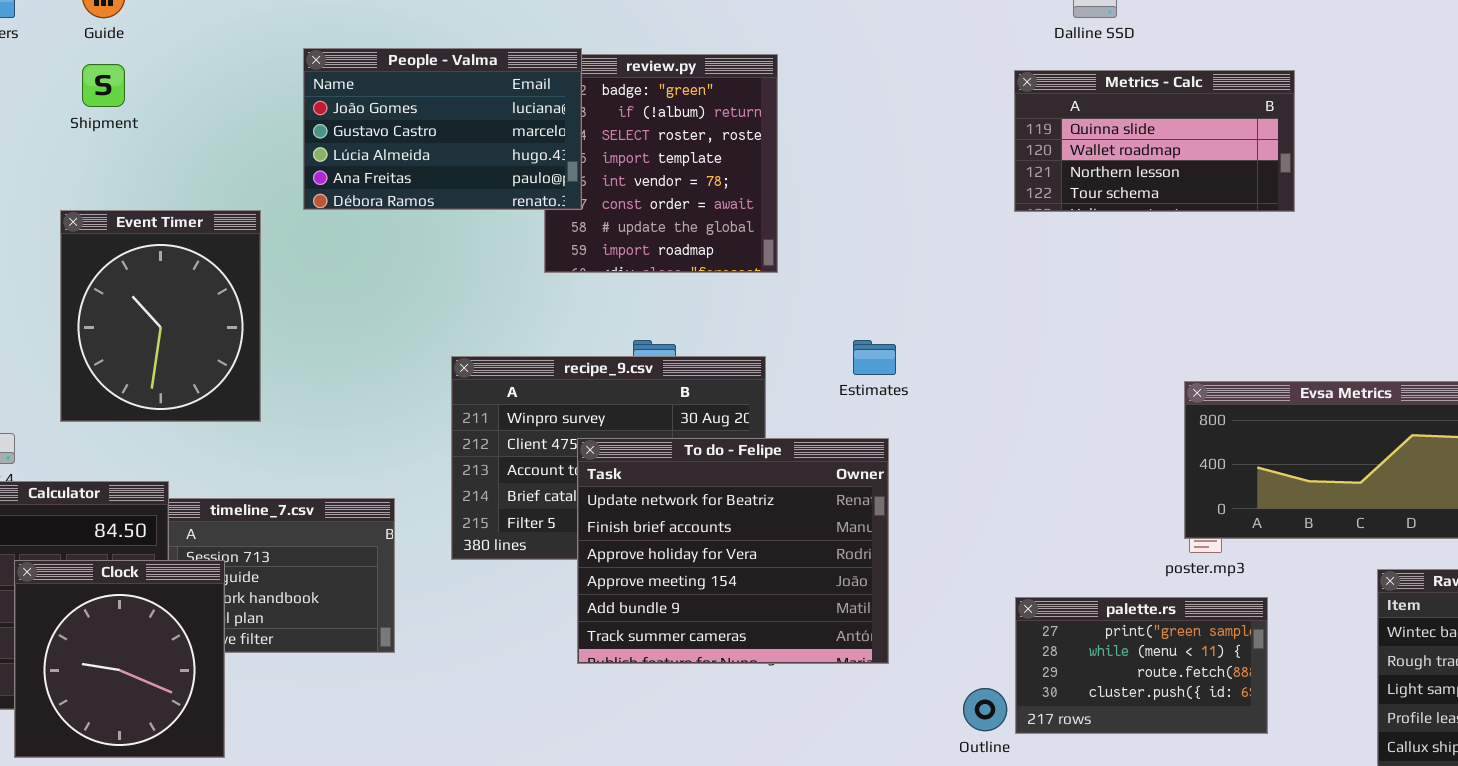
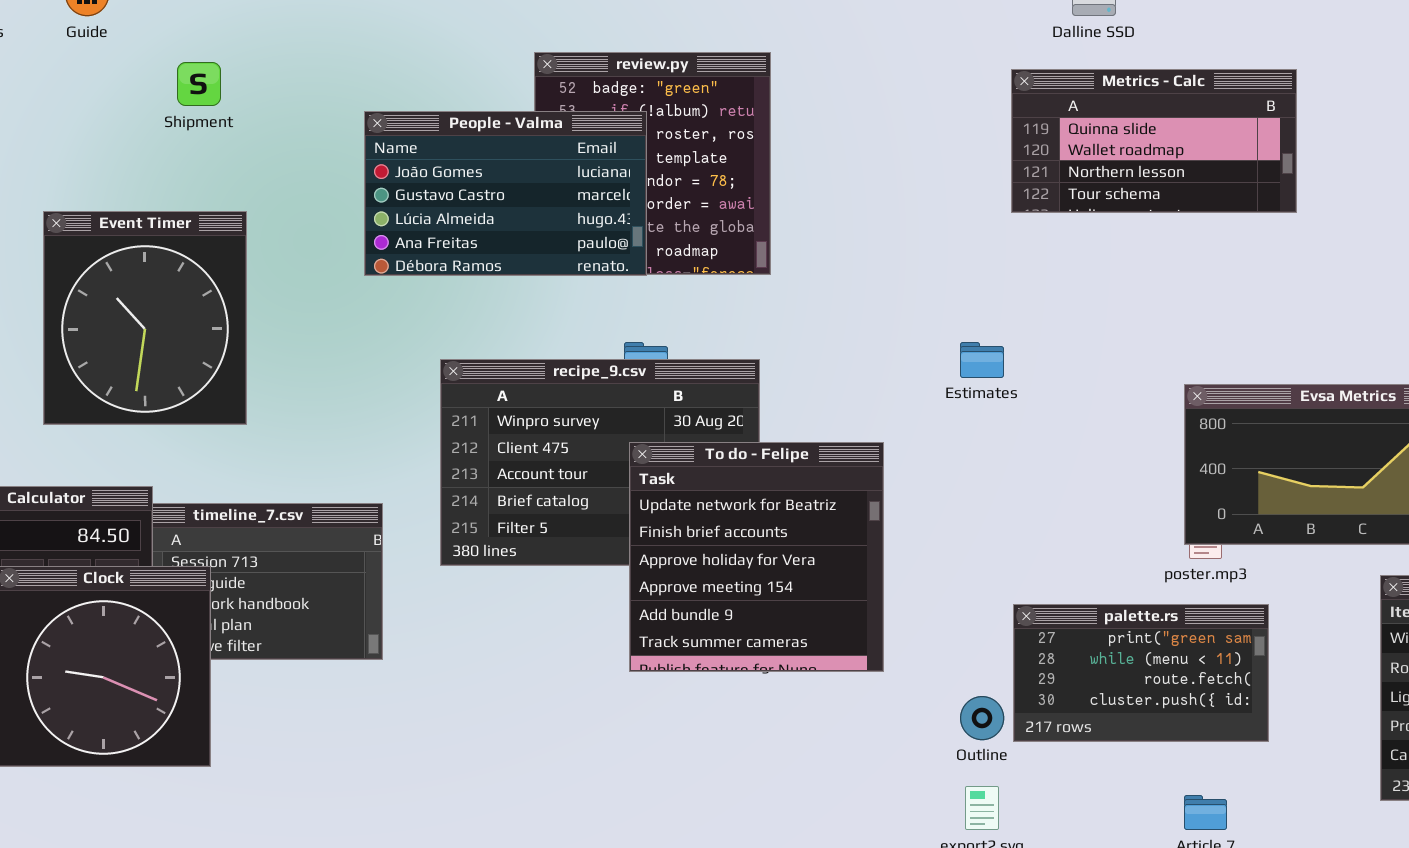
People - Valma: [303,48,582,210] -> [364,111,647,276], moved
Shipment: [82,64,125,107] -> [177,62,221,106], moved
Estimates: [853,340,896,375] -> [960,342,1004,378], moved
To do - Felipe: [577,438,889,664] -> [629,442,884,672], resized

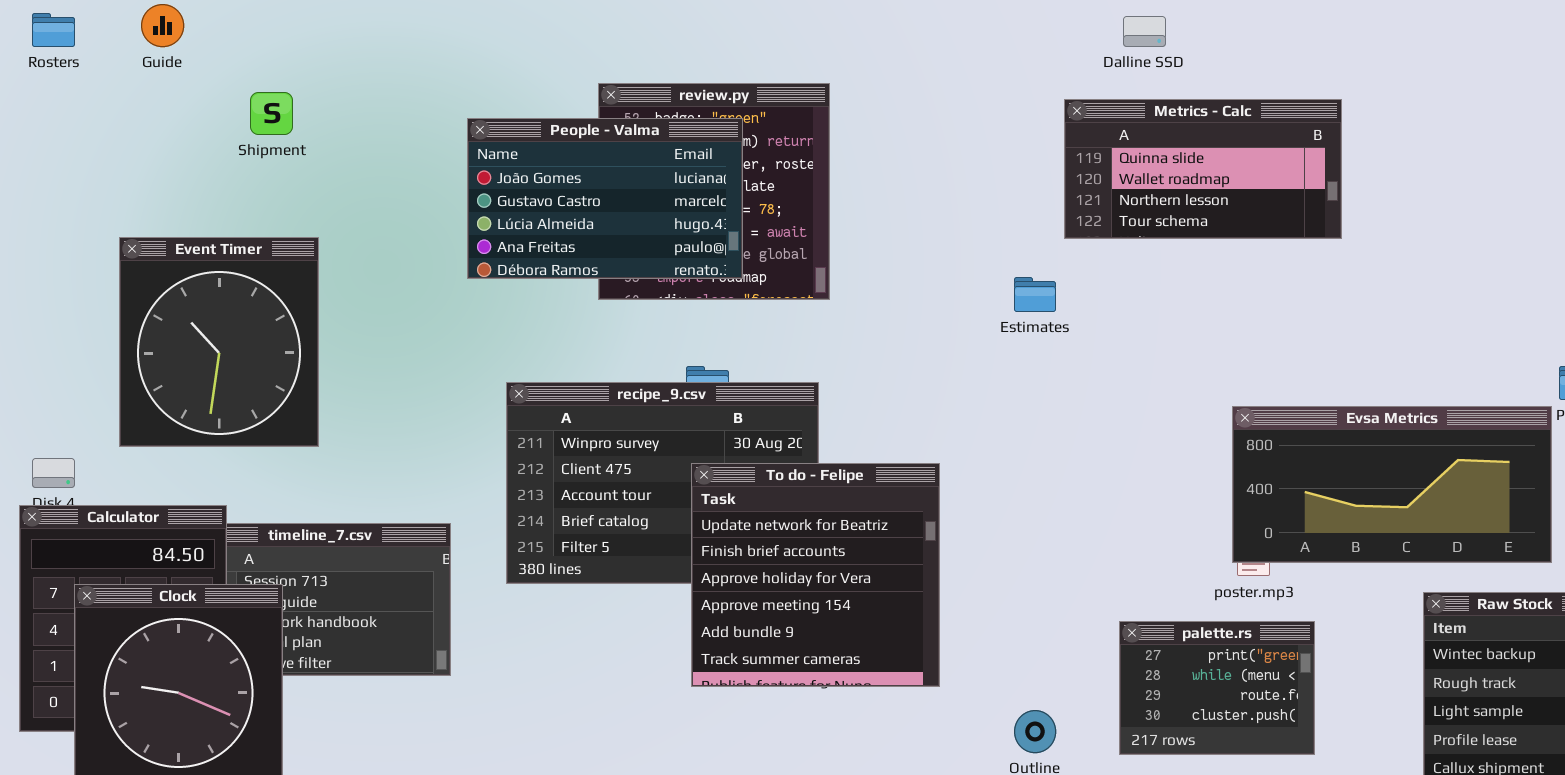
People - Valma: [364,111,647,276] -> [467,118,743,279], moved
Estimates: [960,342,1004,378] -> [1014,277,1056,312], moved
palette.rs: [1013,604,1269,742] -> [1119,621,1315,755], resized

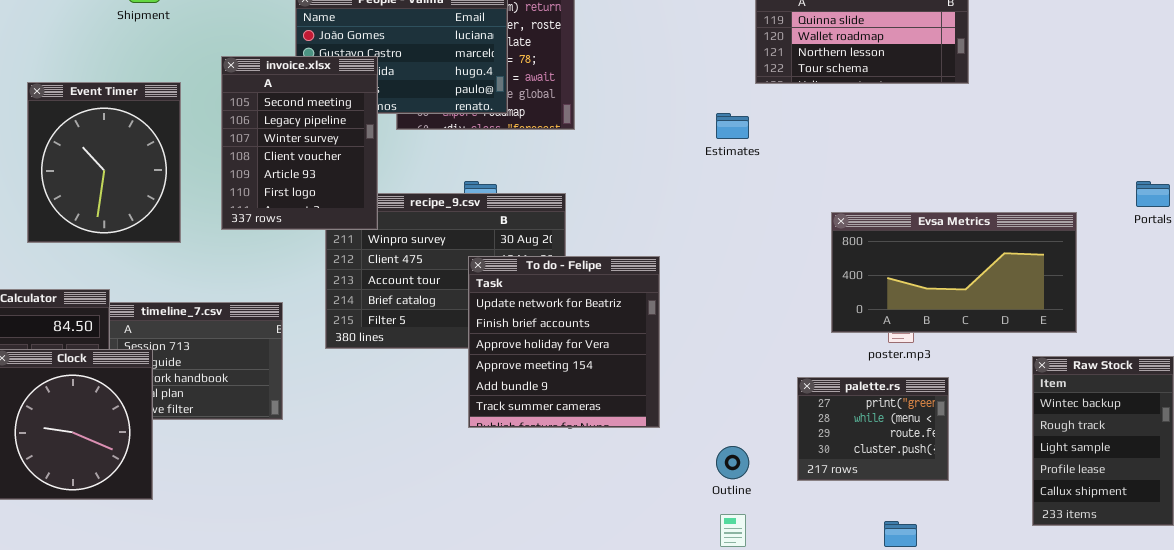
invoice.xlsx: none -> [221,56,378,230], opened
Evsa Metrics: [1232,406,1552,563] -> [831,212,1077,333], moved

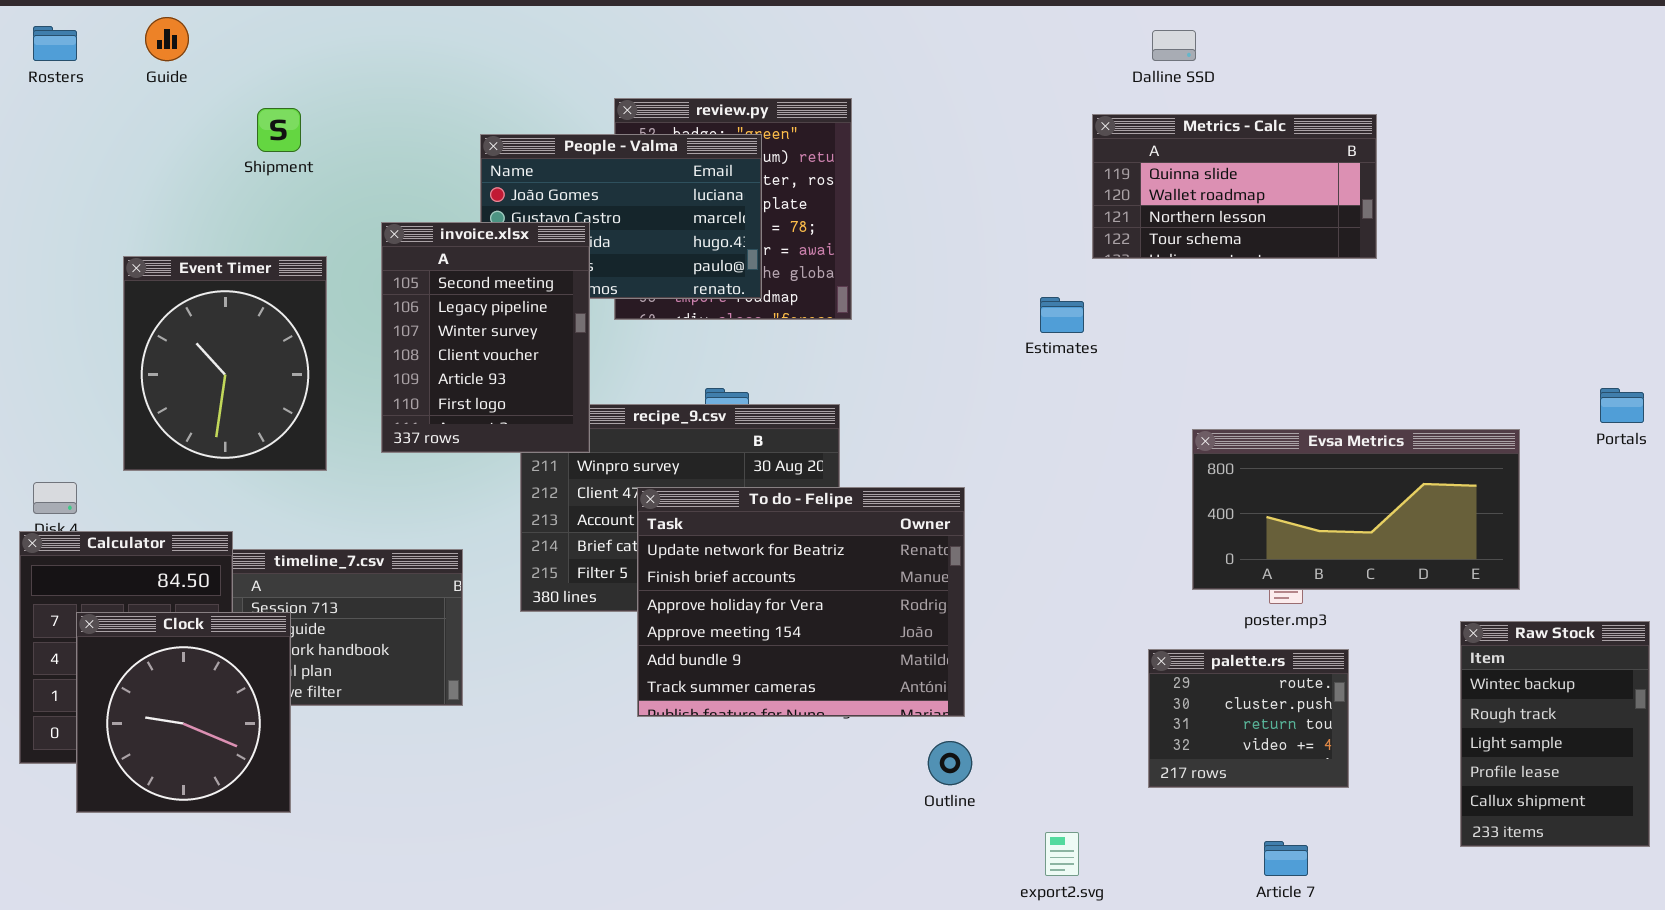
To do - Felipe: [468,256,660,428] -> [637,487,965,717], resized
palette.rs: [797,377,949,481] -> [1148,649,1349,788], scrolled down 2 rows
Outline: [716,446,749,479] -> [928,741,972,785], moved

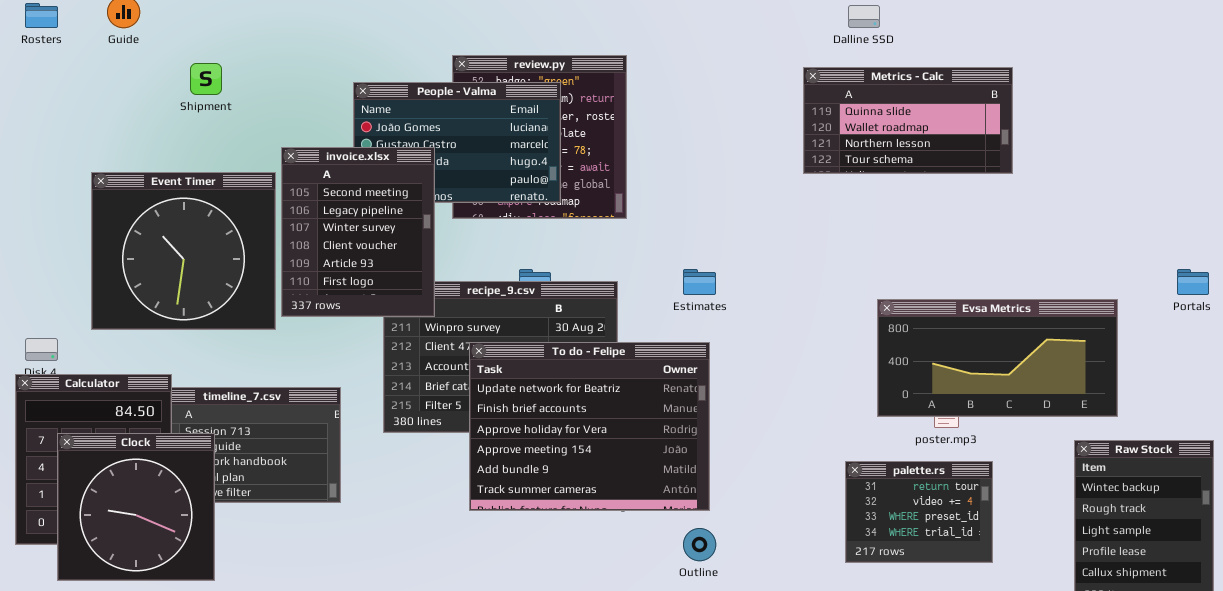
Event Timer: [123,256,327,471] -> [91,172,276,330], resized
Estimates: [1040,297,1084,333] -> [683,269,716,295], moved
palette.rs: [1148,649,1349,788] -> [845,461,993,563], scrolled down 2 rows

